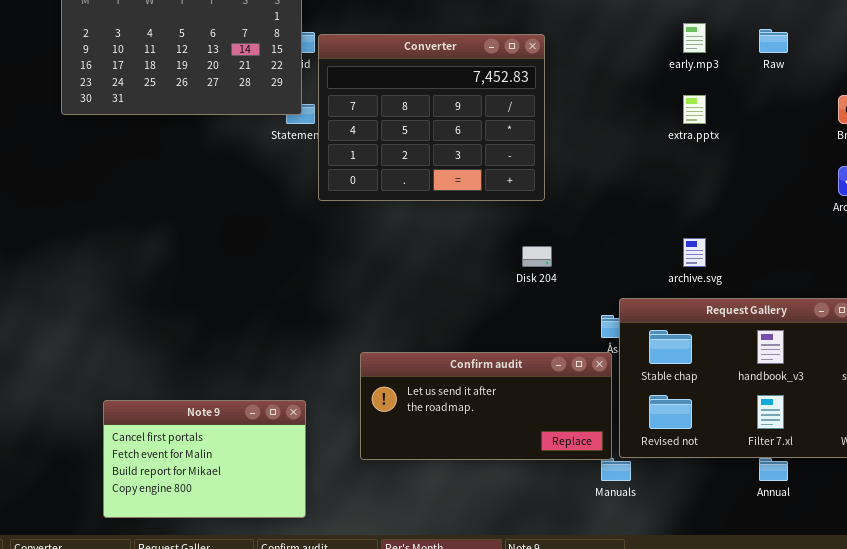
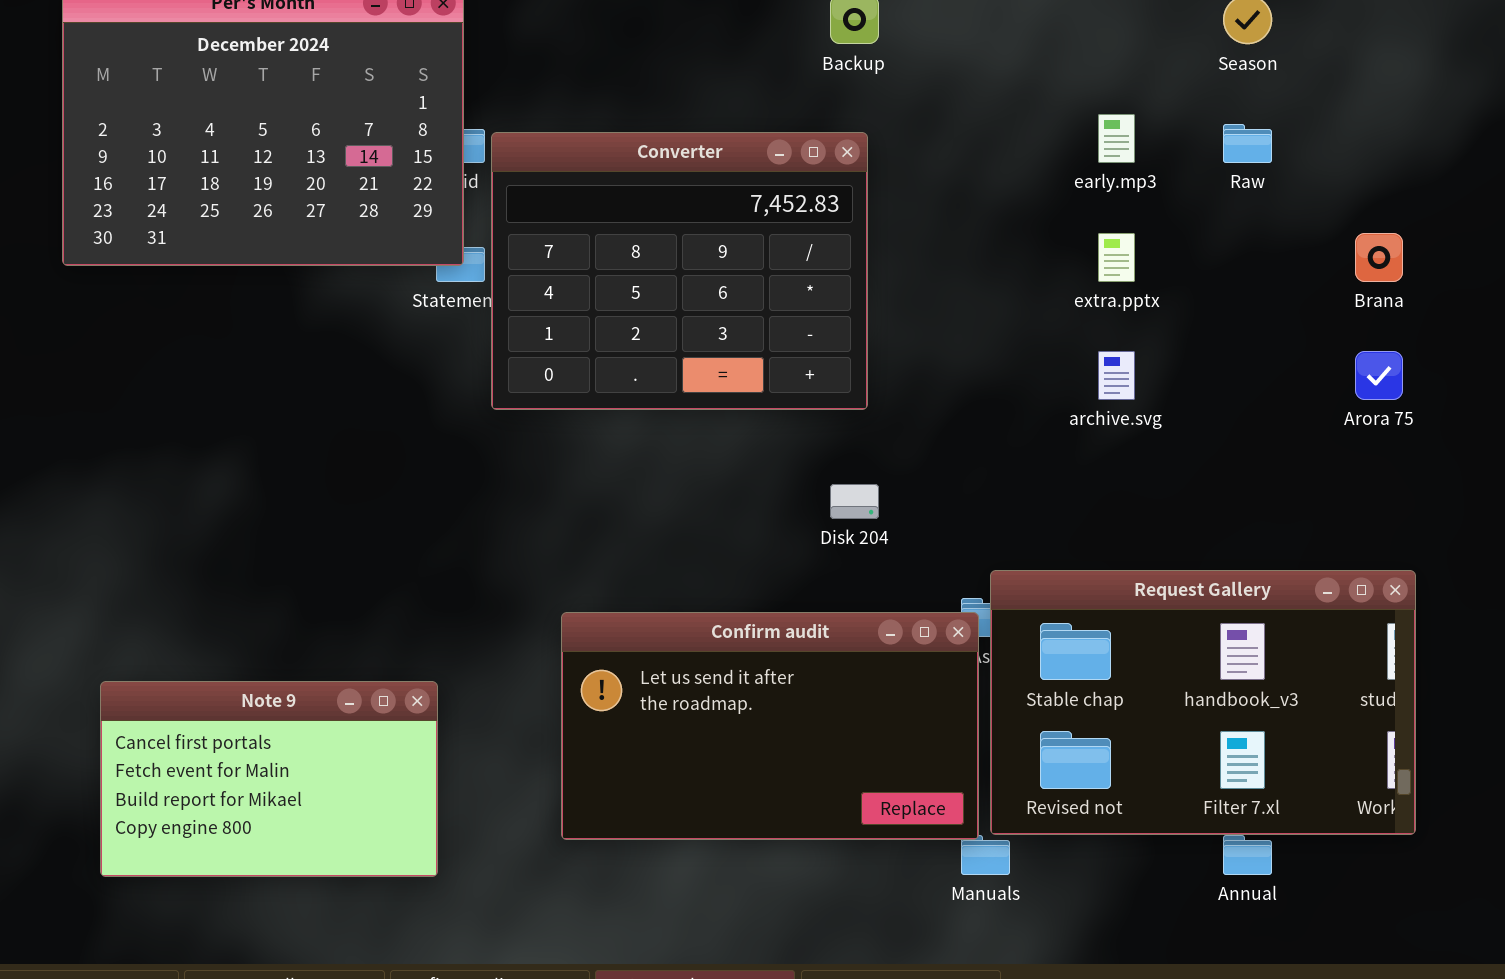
archive.svg: [683,238,706,267] -> [1098,351,1135,400], moved
Confirm audit: [360,352,612,460] -> [561,612,979,840], resized
Note 9: [103,400,306,518] -> [100,681,438,877], moved

